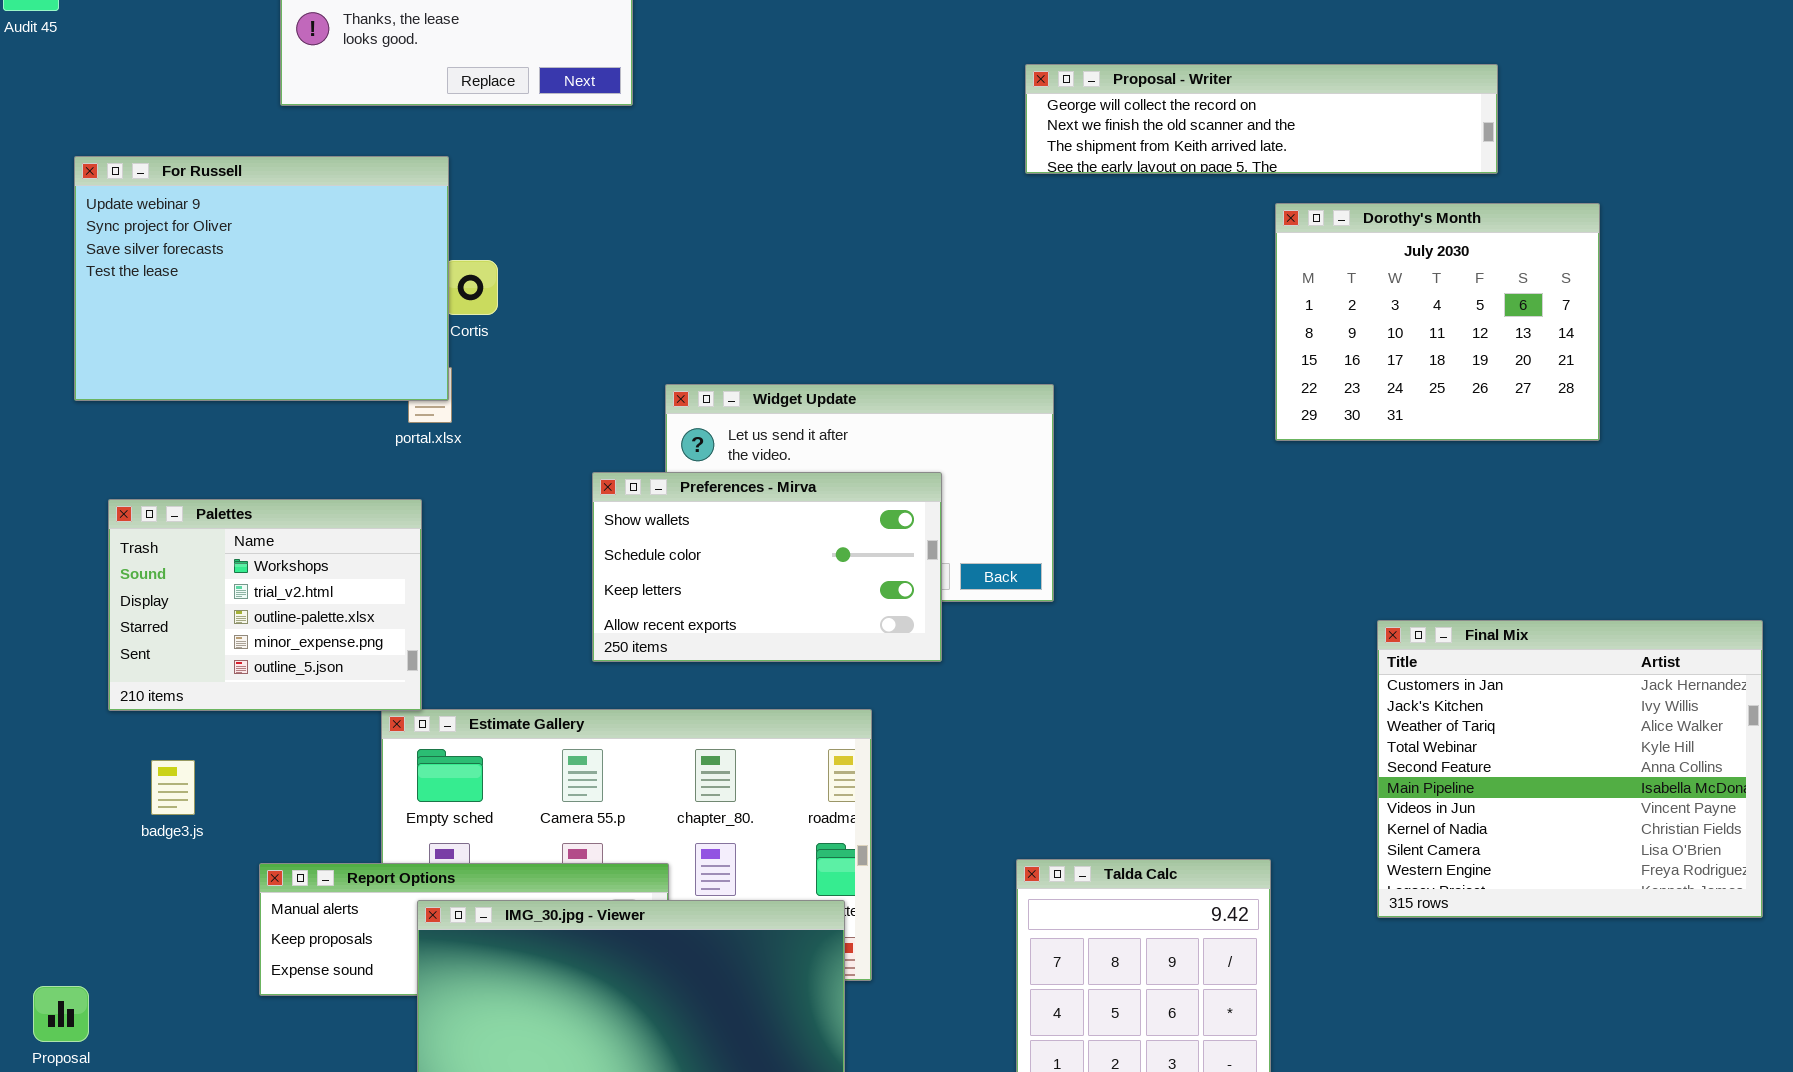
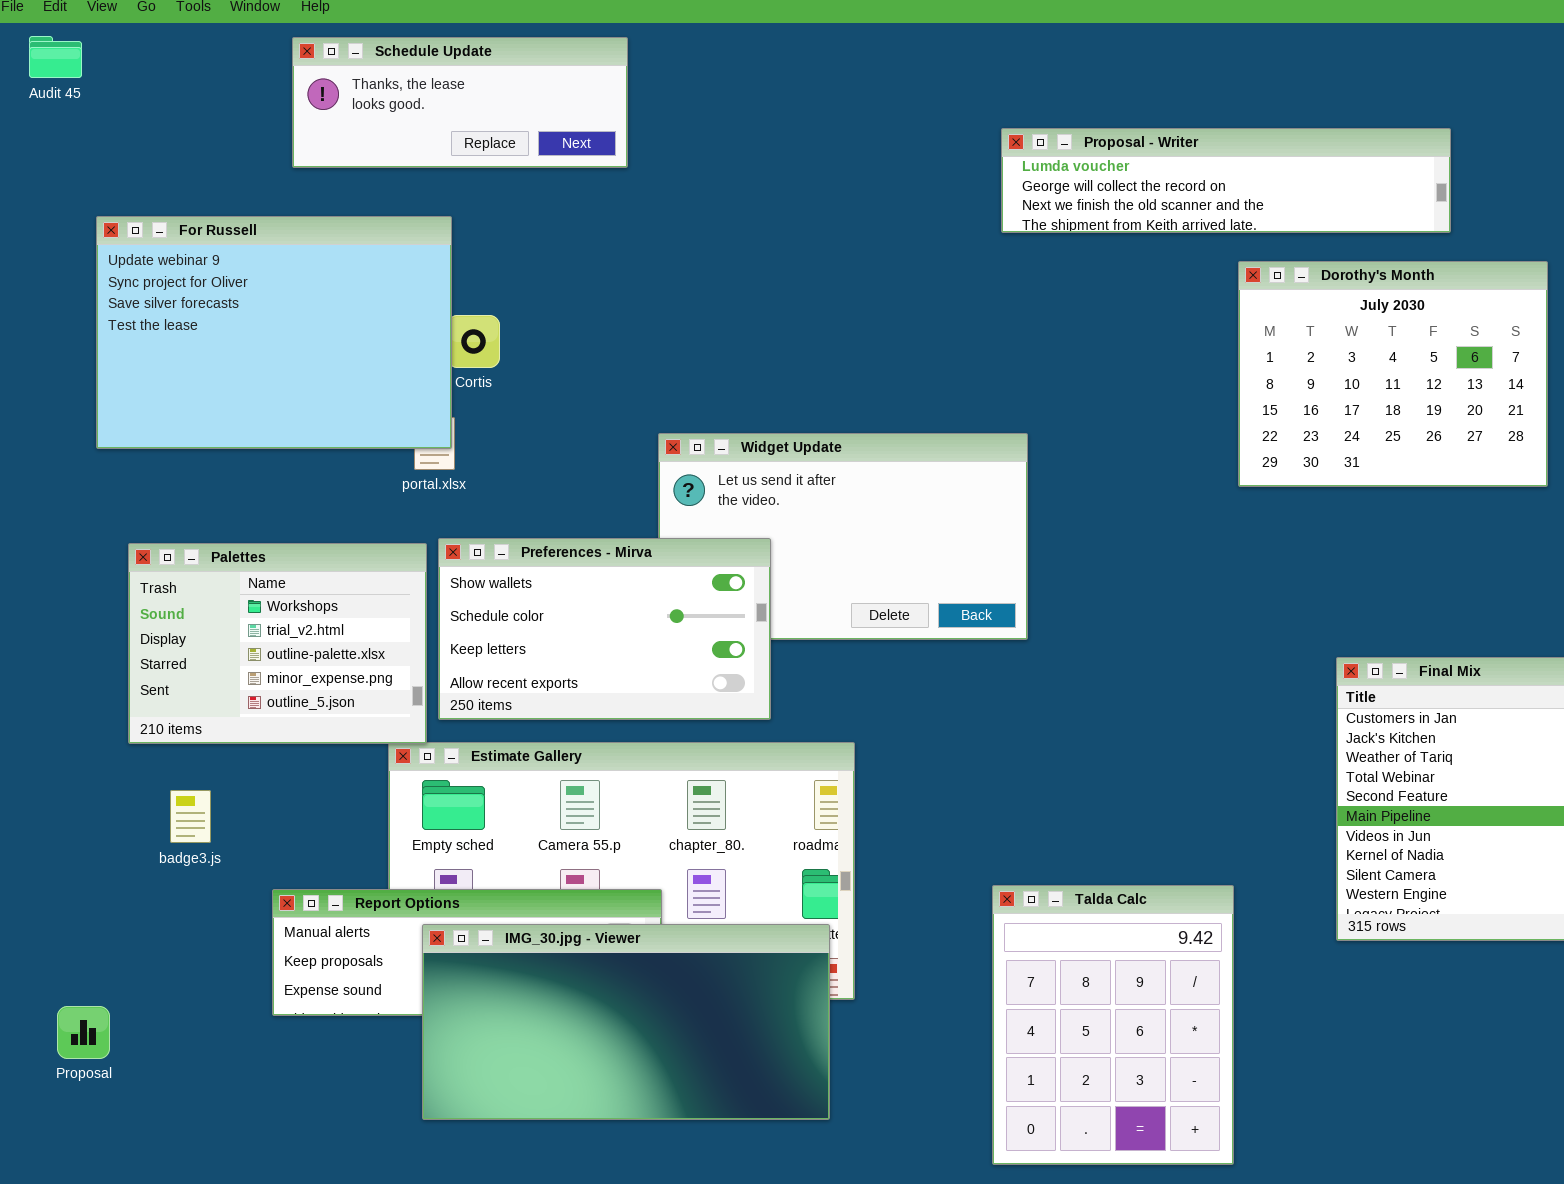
Proposal - Writer: [1025,64,1498,174] -> [1001,128,1451,233], scrolled up 1 row
Preferences - Mirva: [592,472,942,662] -> [438,538,771,720], moved

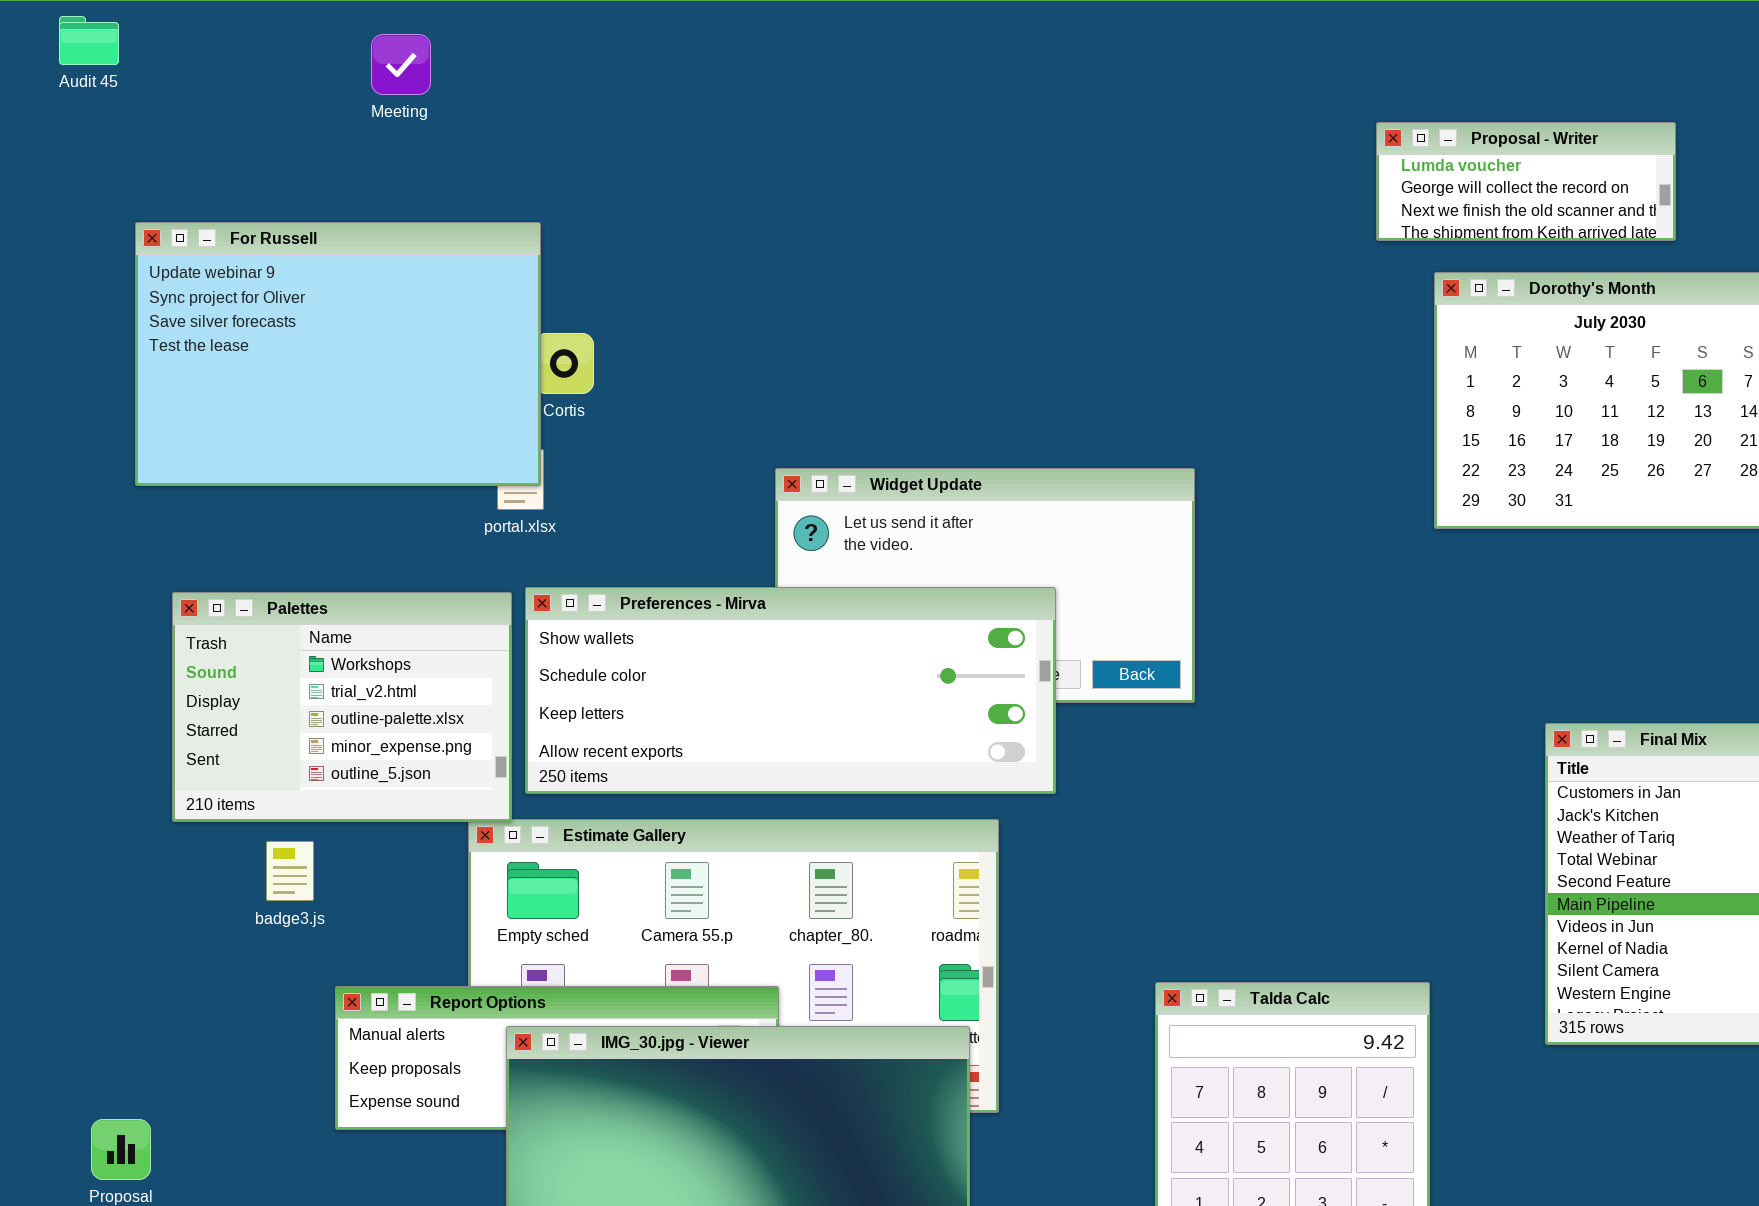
Schedule Update: [292,37,628,168] -> none, closed
Proposal - Writer: [1001,128,1451,233] -> [1376,122,1676,241], resized
Preferences - Mirva: [438,538,771,720] -> [525,587,1056,794], resized
badge3.js: [170,790,211,843] -> [266,841,314,901], moved

